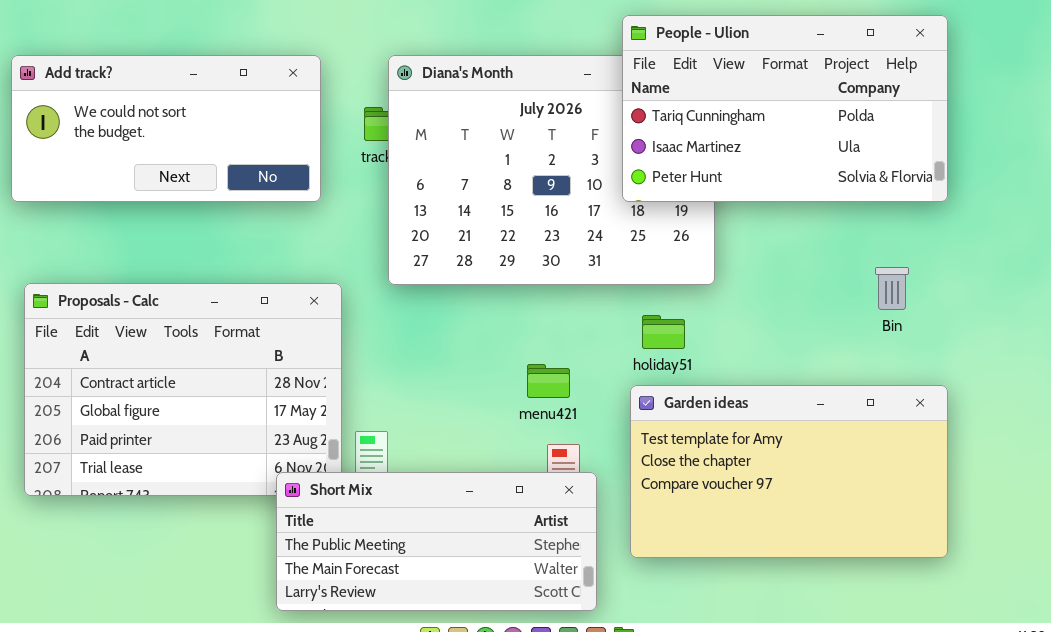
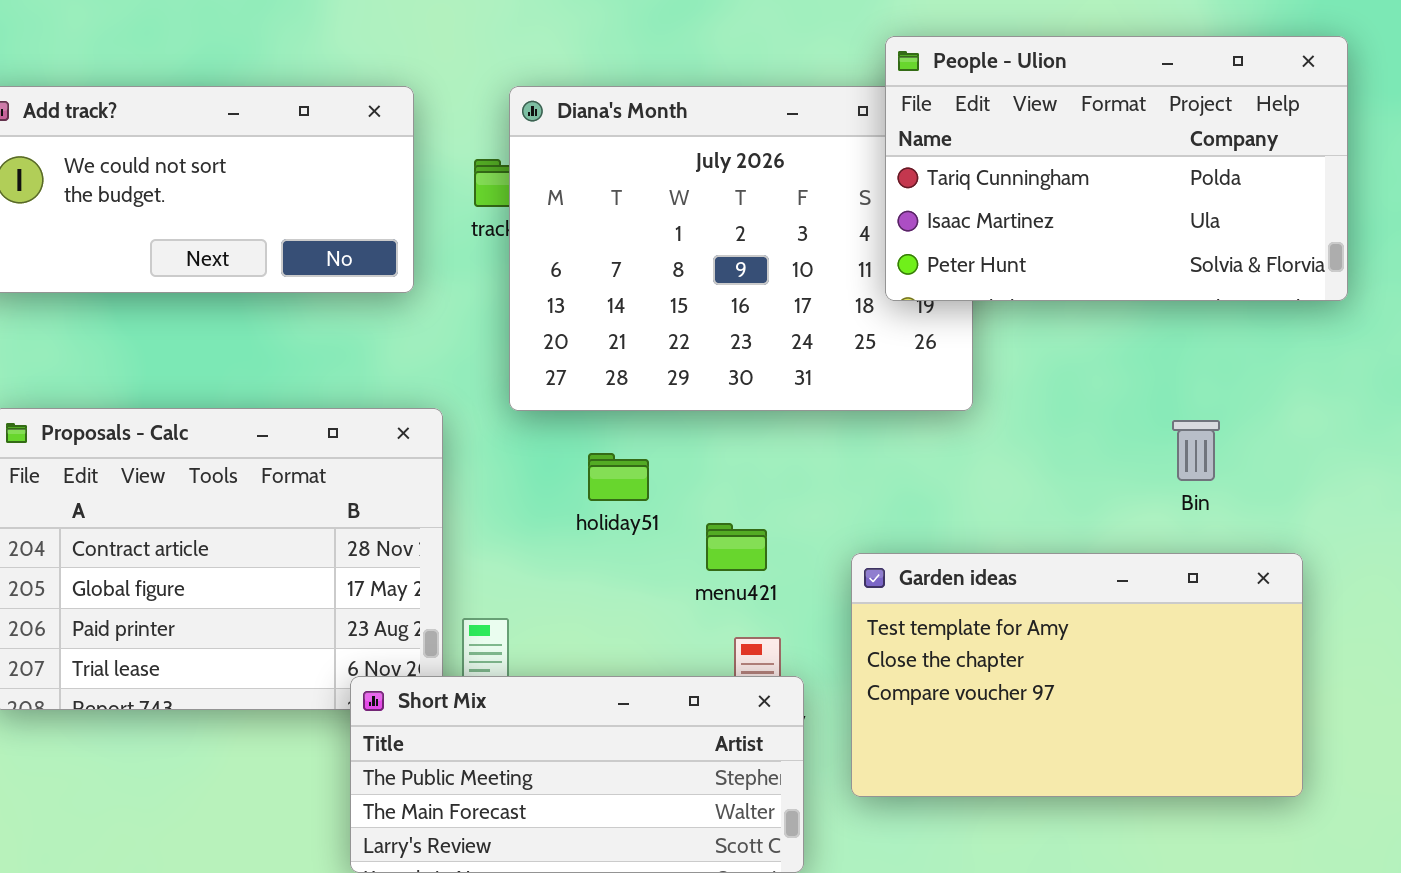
People - Ulion: [622,15,948,202] -> [885,36,1348,301], moved
Bin: [875,267,909,310] -> [1172,420,1220,481], moved
holiday51: [642,315,685,349] -> [588,453,649,501], moved

